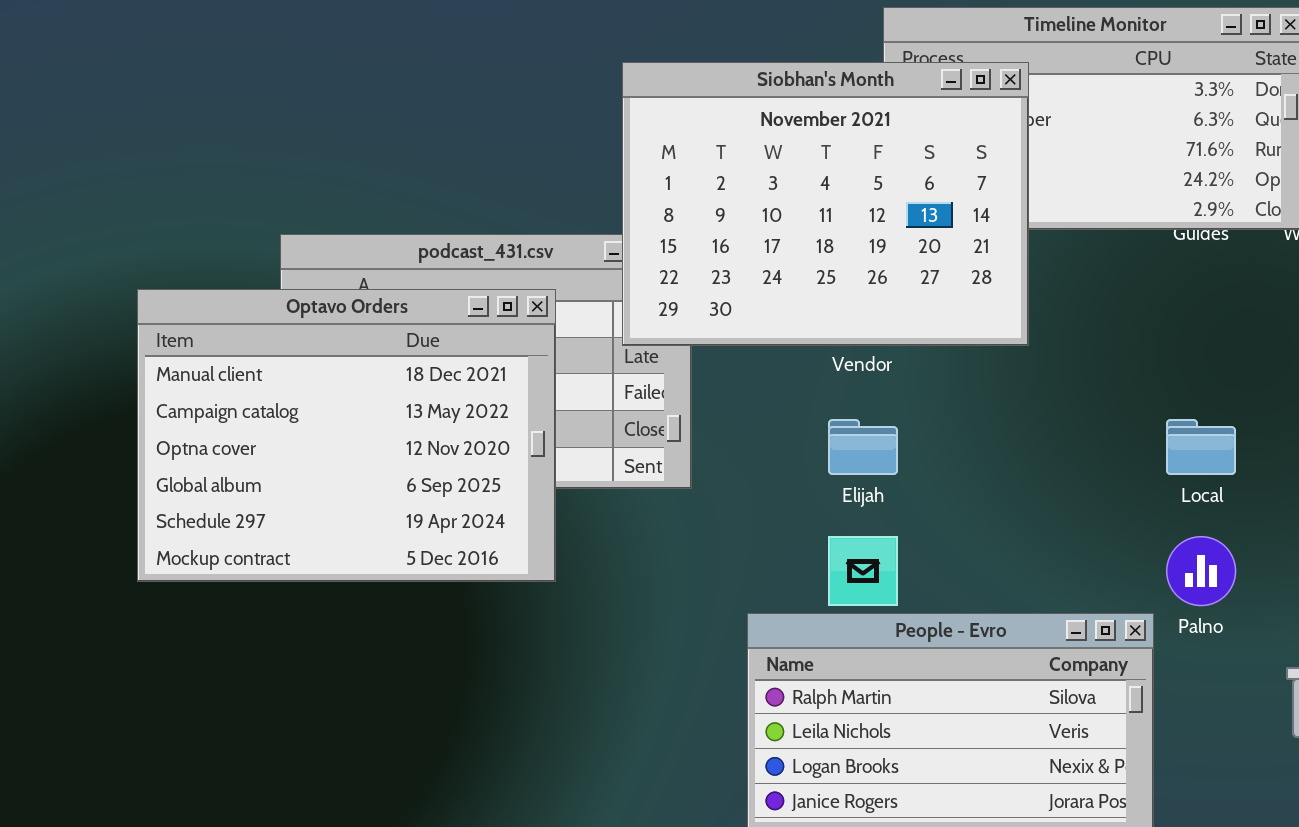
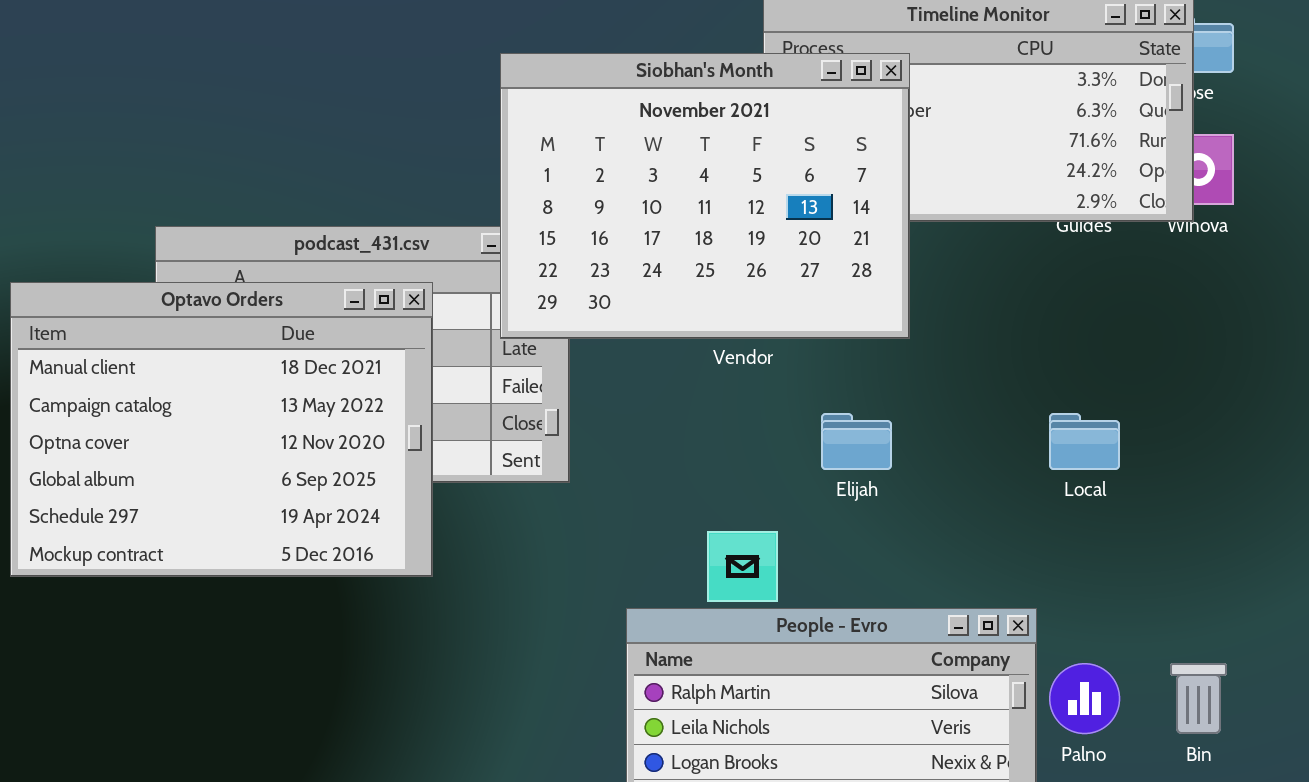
Elijah: [828,419,898,475] -> [821,413,892,470], moved
Palno: [1166,536,1236,606] -> [1049,663,1120,734], moved

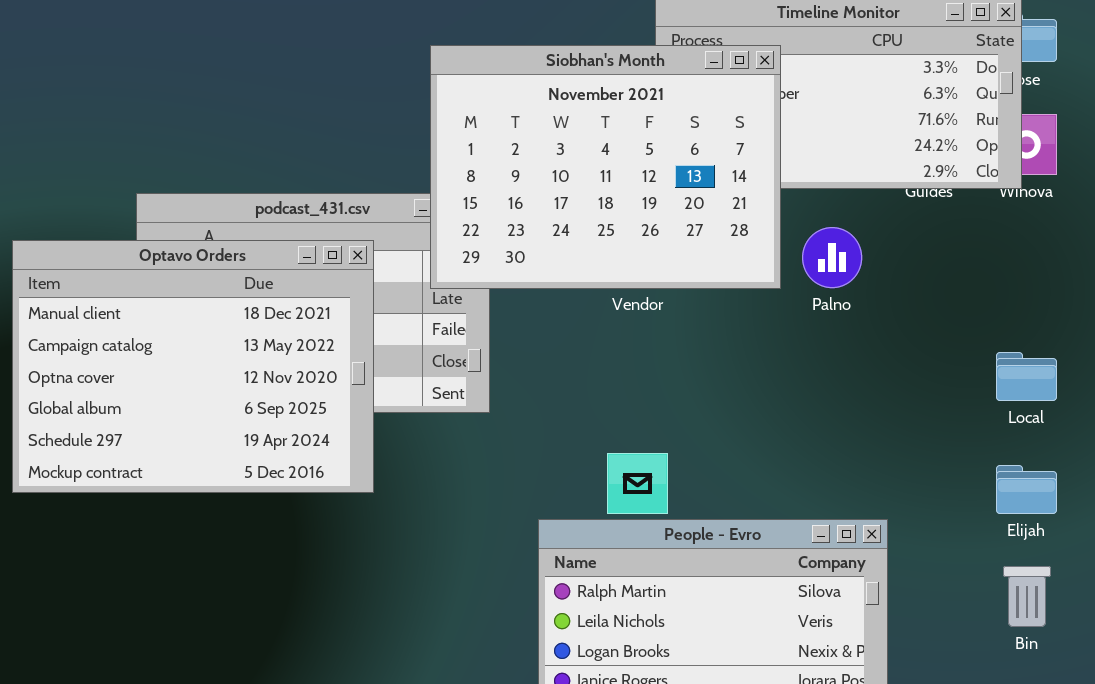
Elijah: [821,413,892,470] -> [996,465,1057,514], moved
Local: [1049,413,1120,470] -> [996,352,1057,401], moved
Palno: [1049,663,1120,734] -> [802,227,862,288], moved

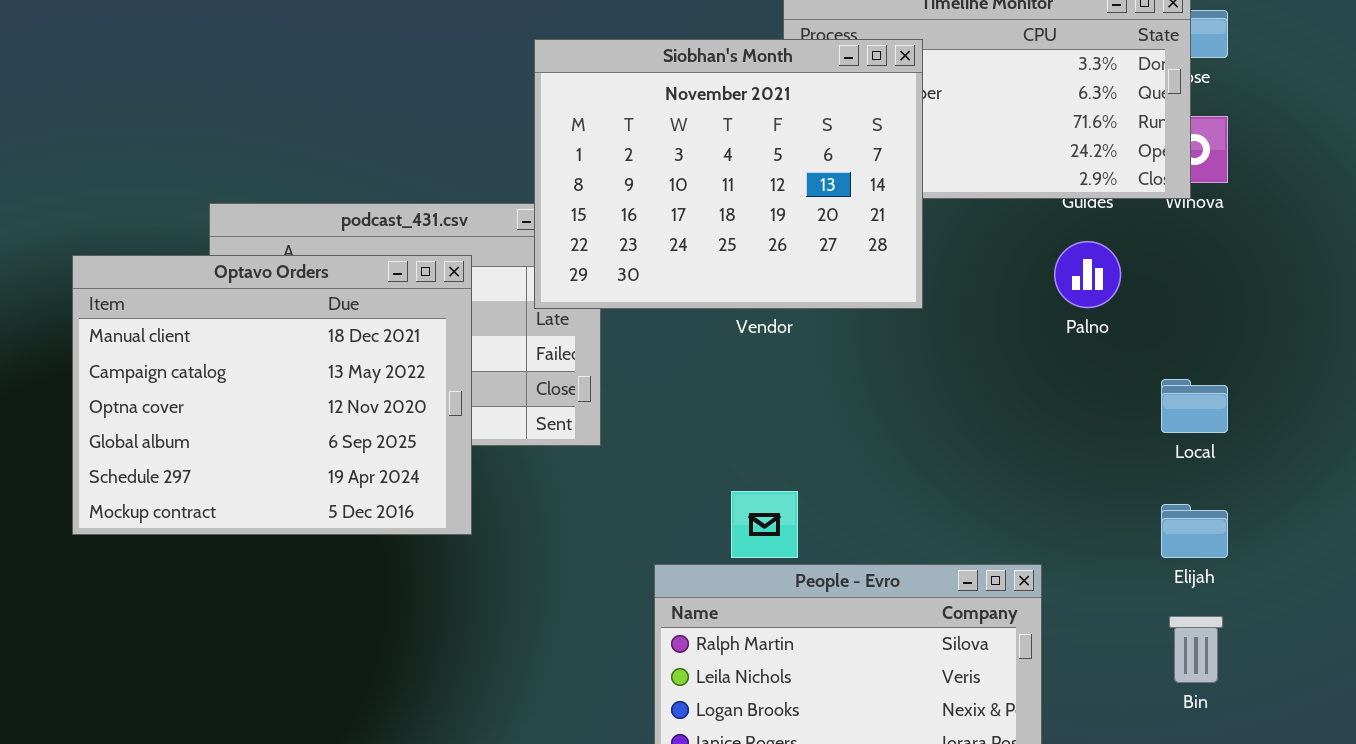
Palno: [802,227,862,288] -> [1054,241,1121,308], moved

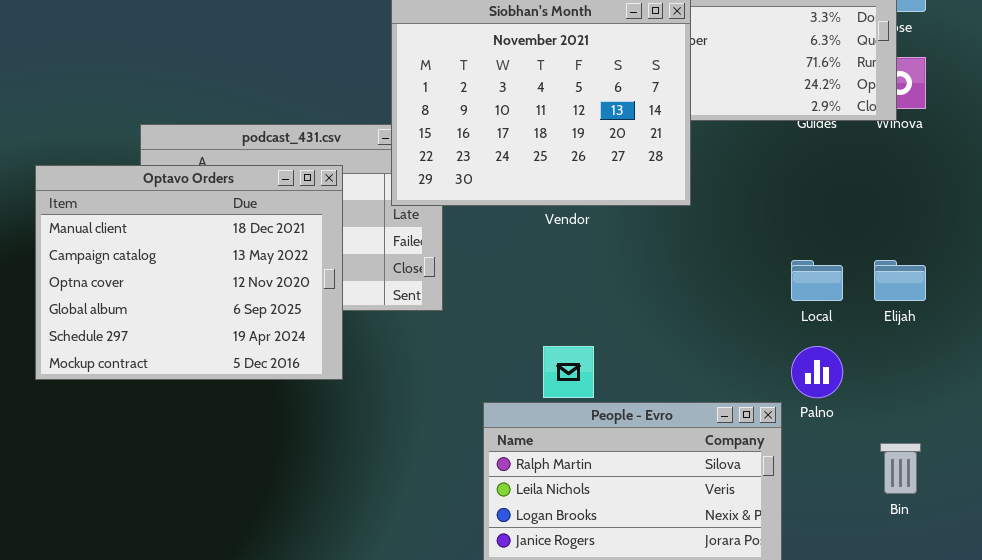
Palno: [1054,241,1121,308] -> [791,346,843,398], moved
Local: [1161,379,1228,433] -> [791,260,843,301], moved
Elijah: [1161,504,1228,558] -> [874,260,926,301], moved

